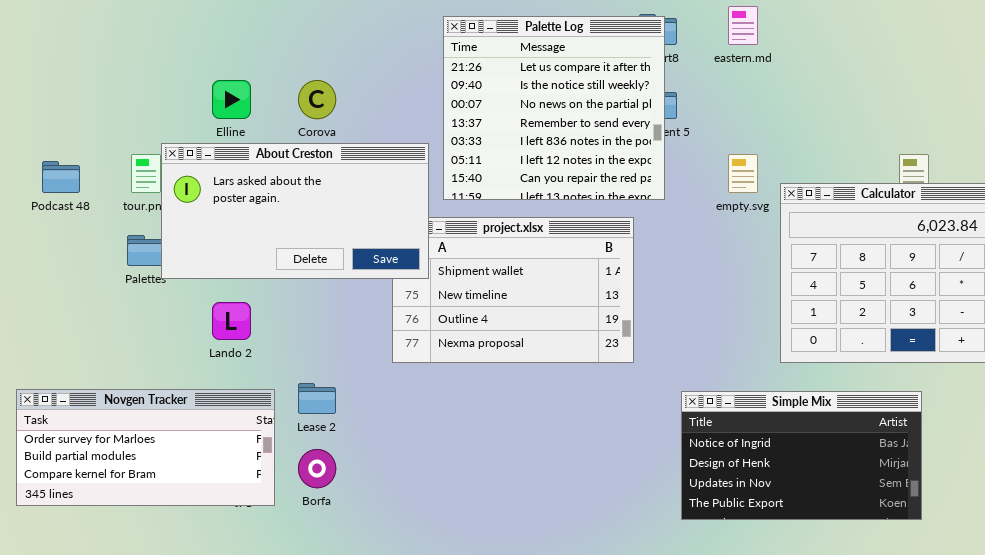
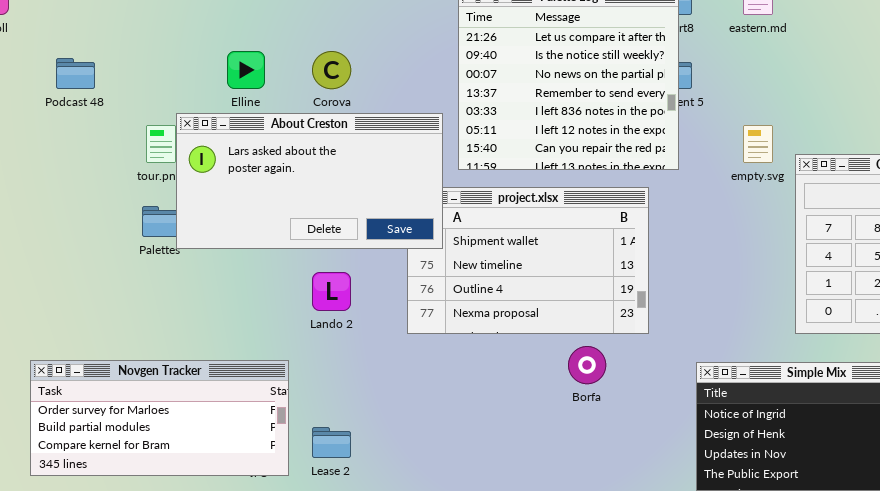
Podcast 48: [42,161,80,193] -> [56,58,95,89], moved
Lando 2: [212,302,251,340] -> [312,272,351,311], moved
Lease 2: [298,383,336,414] -> [312,427,351,458], moved
Borfa: [298,449,336,488] -> [568,346,606,384], moved

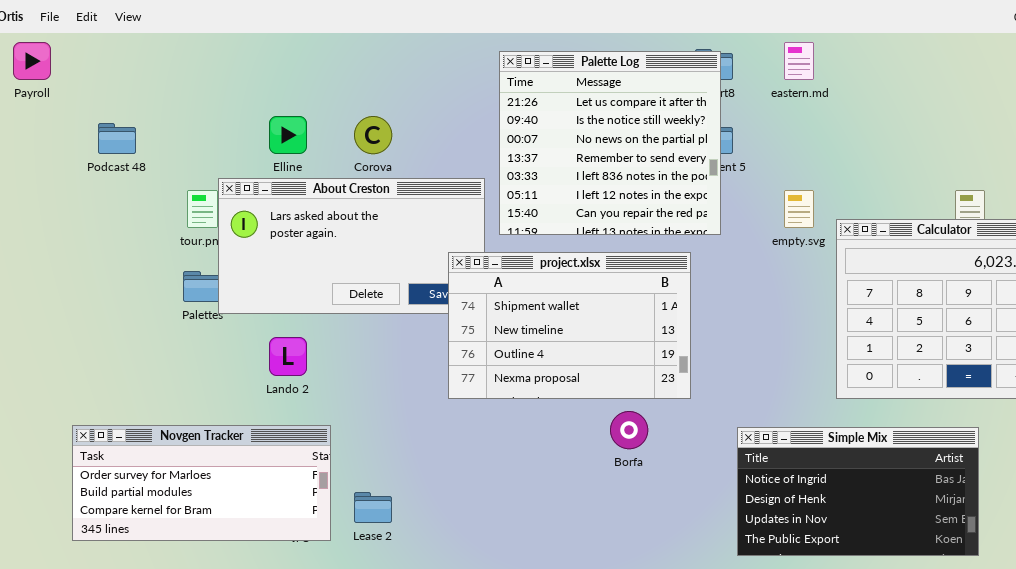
project.xlsx: [407,187,649,334] -> [448,252,691,399], raised
Lando 2: [312,272,351,311] -> [269,337,307,376], moved

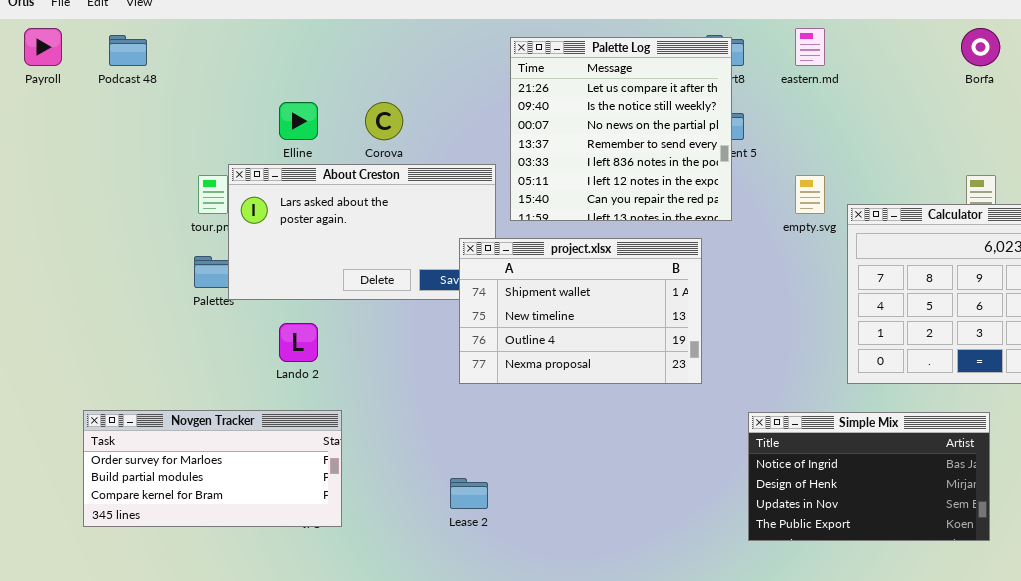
Podcast 48: [98,123,136,154] -> [109,35,147,66], moved
Borfa: [610,411,648,449] -> [961,28,1000,66], moved
Lease 2: [354,492,392,523] -> [450,478,488,509], moved

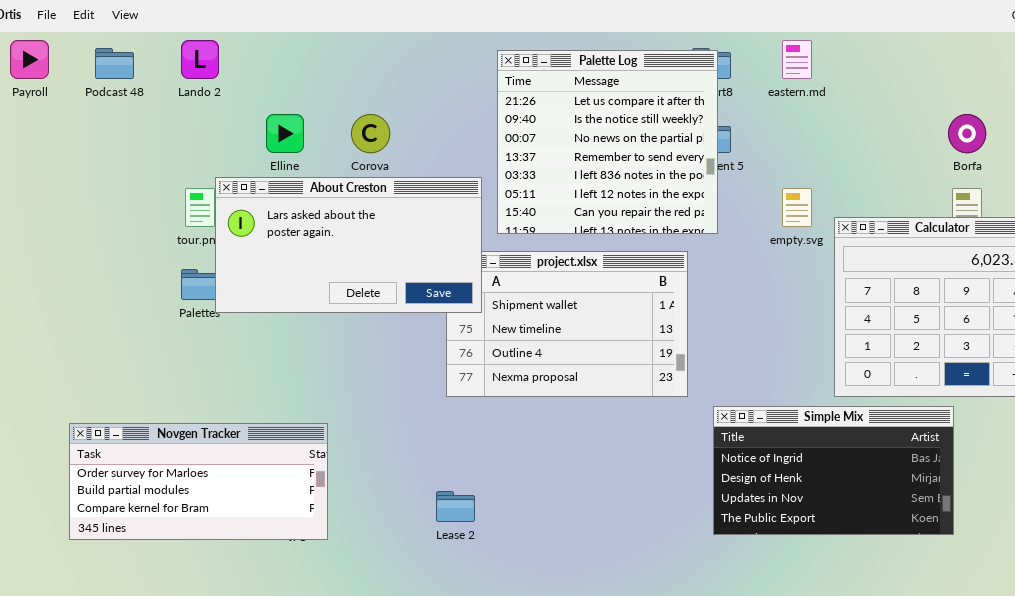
Borfa: [961,28,1000,66] -> [948,114,986,153], moved
About Creston: [228,164,496,300] -> [215,177,482,313], raised
Lando 2: [279,323,318,362] -> [181,40,219,79], moved
Simple Mix: [748,412,990,541] -> [713,406,954,535], moved

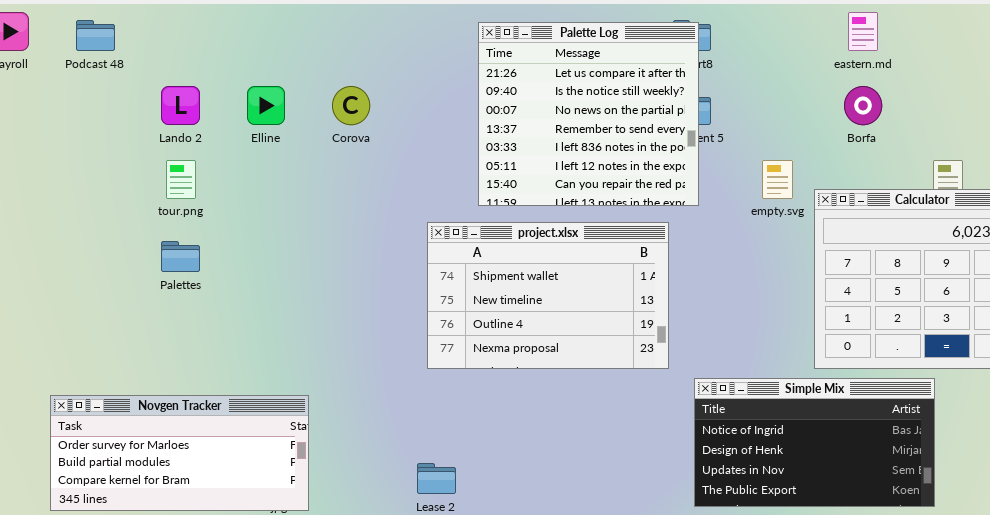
Lando 2: [181,40,219,79] -> [161,86,200,125], moved
eastern.md: [782,40,812,79] -> [848,12,878,51], moved
Borfa: [948,114,986,153] -> [844,86,882,125], moved
About Creston: [215,177,482,313] -> none, closed

